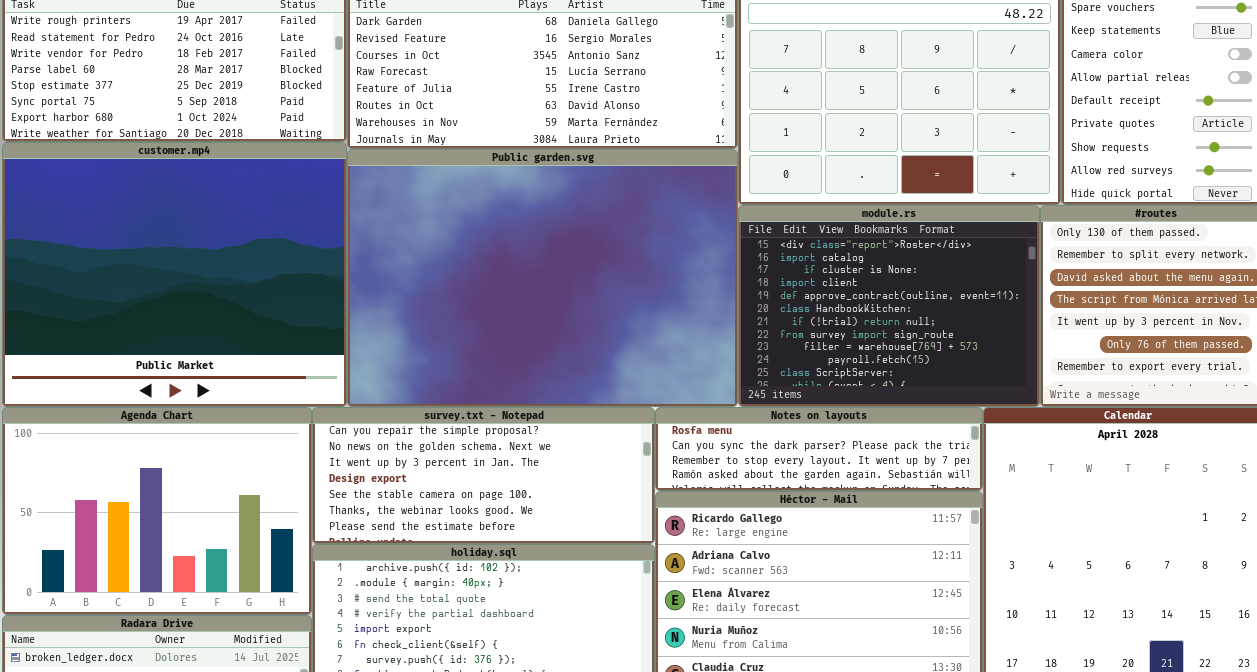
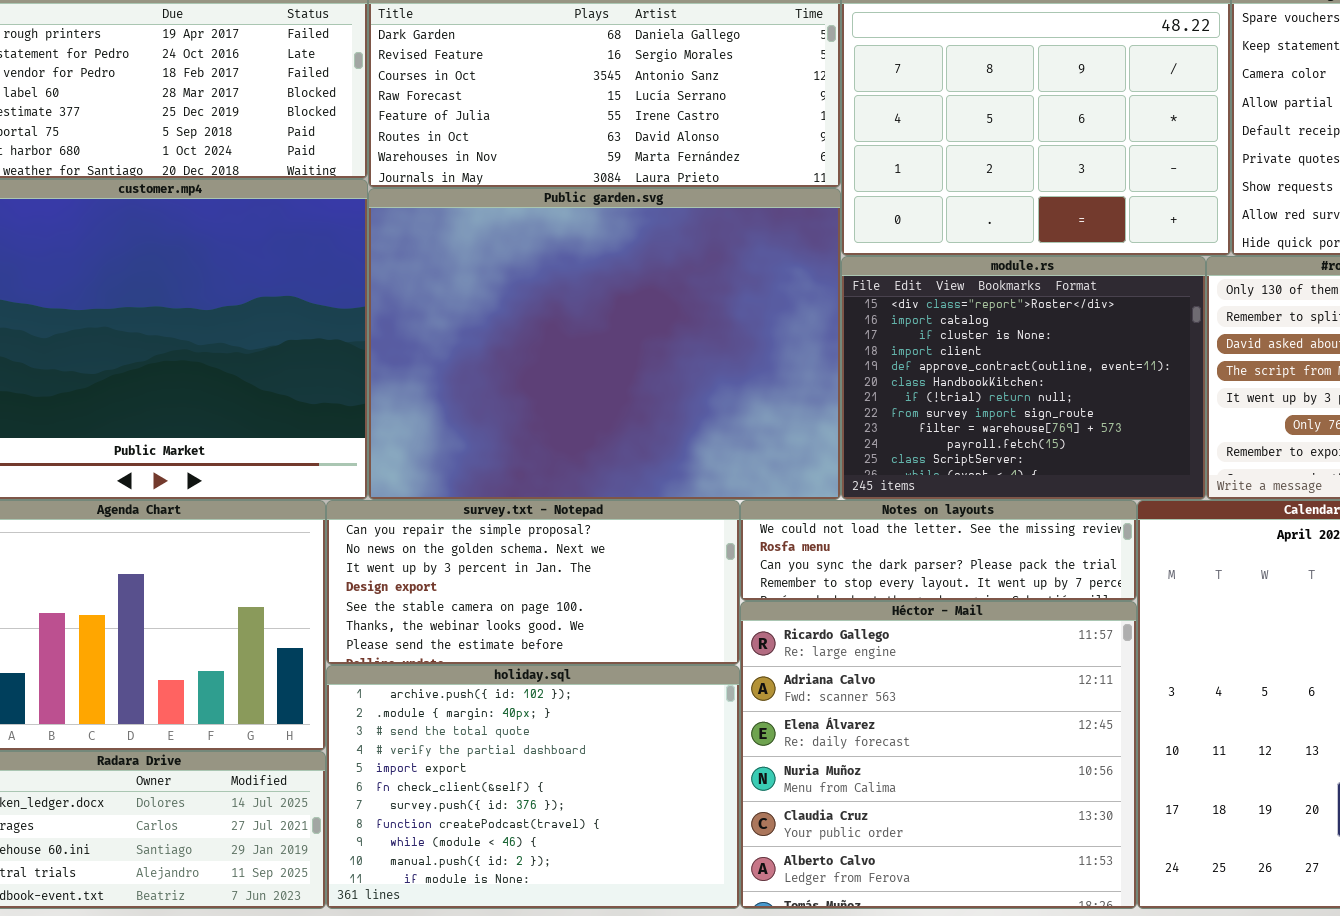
Notes on layouts: [655,407,983,491] -> [740,500,1137,601], scrolled up 1 row

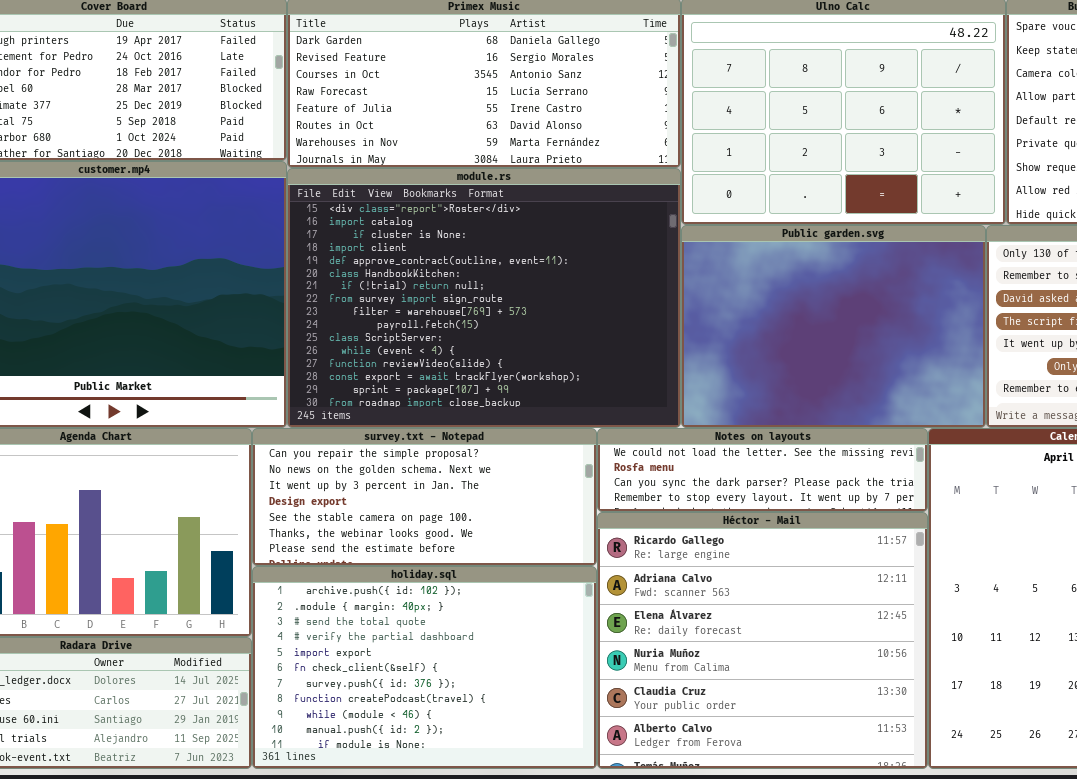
Public garden.svg: [368,188,841,500] -> [681,225,986,428], moved, resized
module.rs: [841,256,1206,500] -> [287,168,681,428], moved, resized

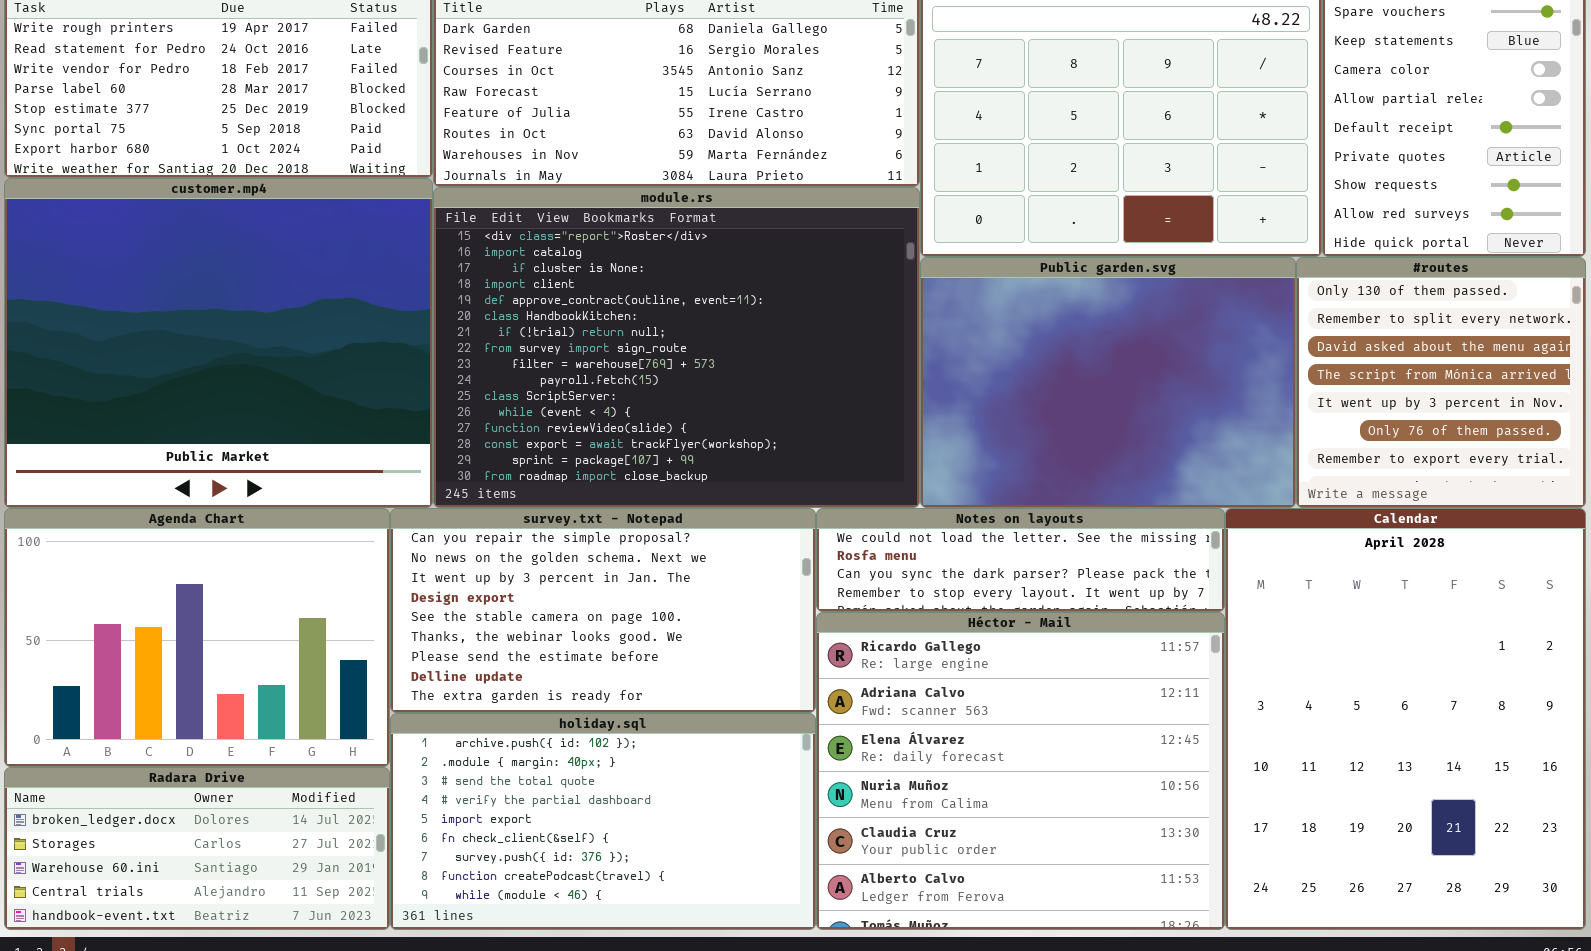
survey.txt - Notepad: [252,428,597,566] -> [390,508,816,713], resized
holiday.sql: [252,566,597,769] -> [390,713,816,930], resized

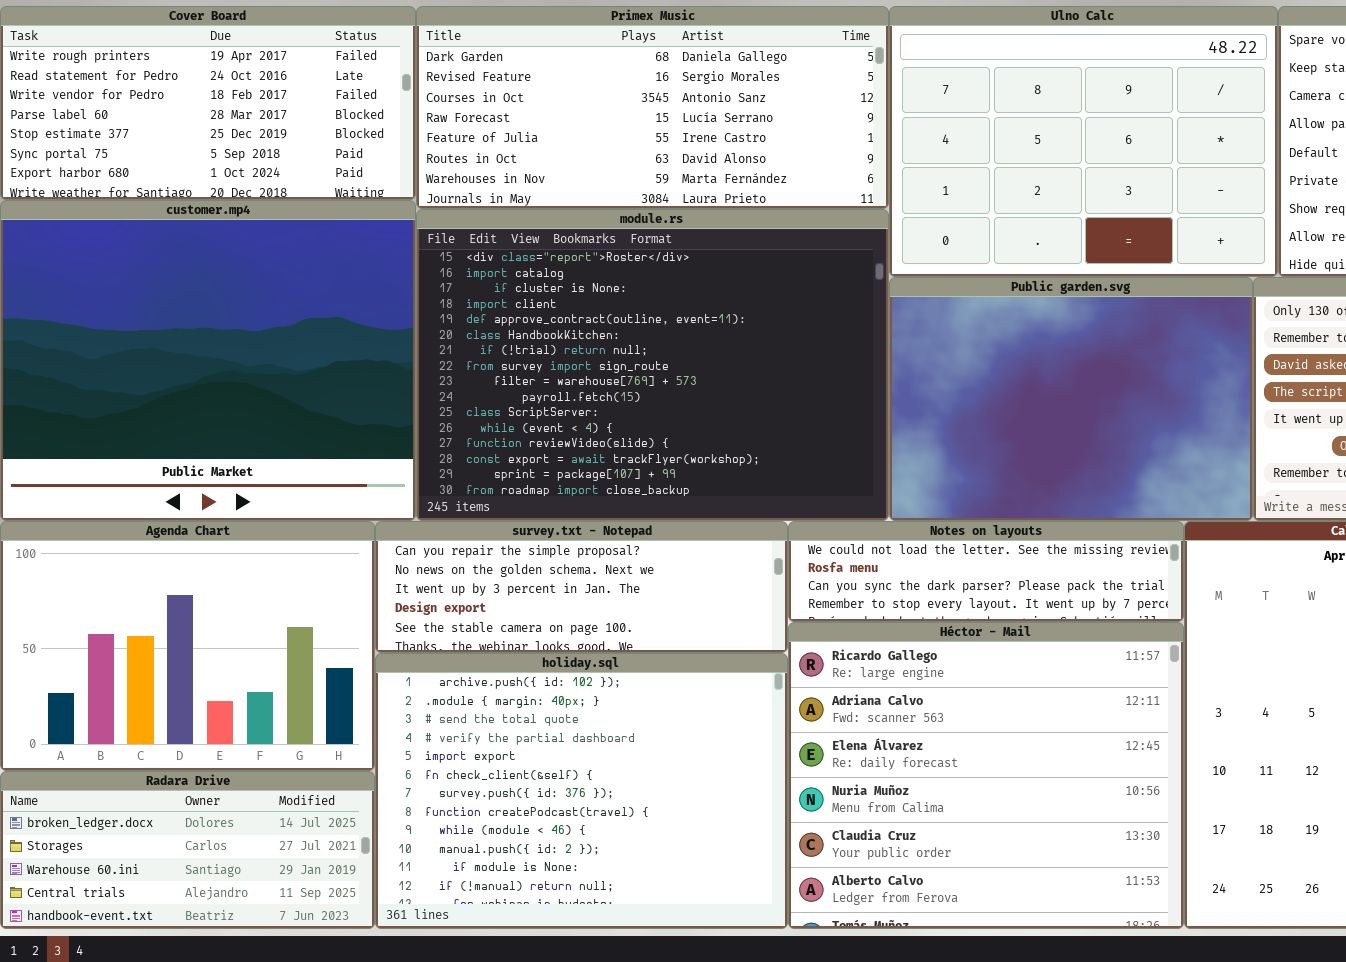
survey.txt - Notepad: [390,508,816,713] -> [375,521,788,653], resized
holiday.sql: [390,713,816,930] -> [375,653,788,929], resized

